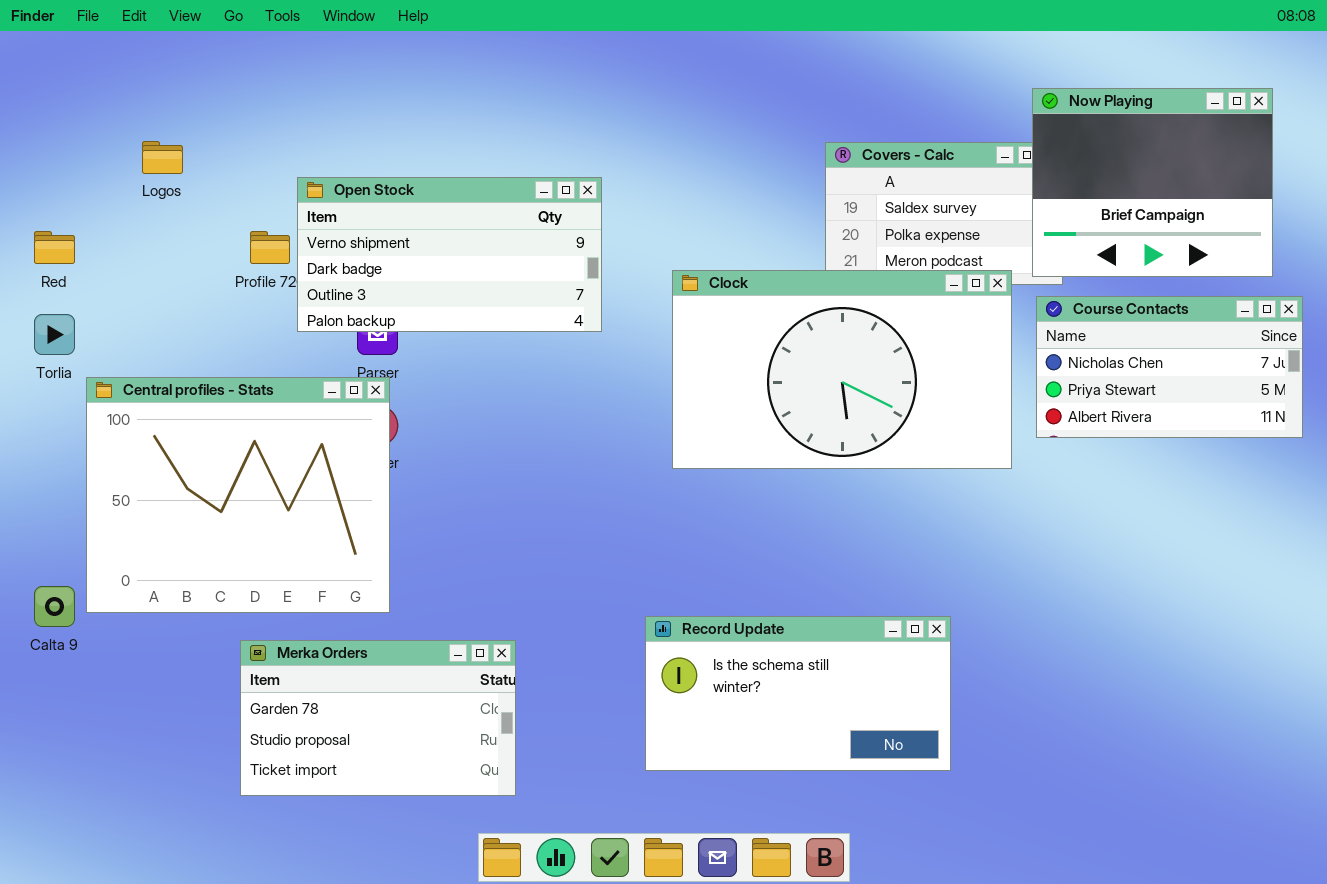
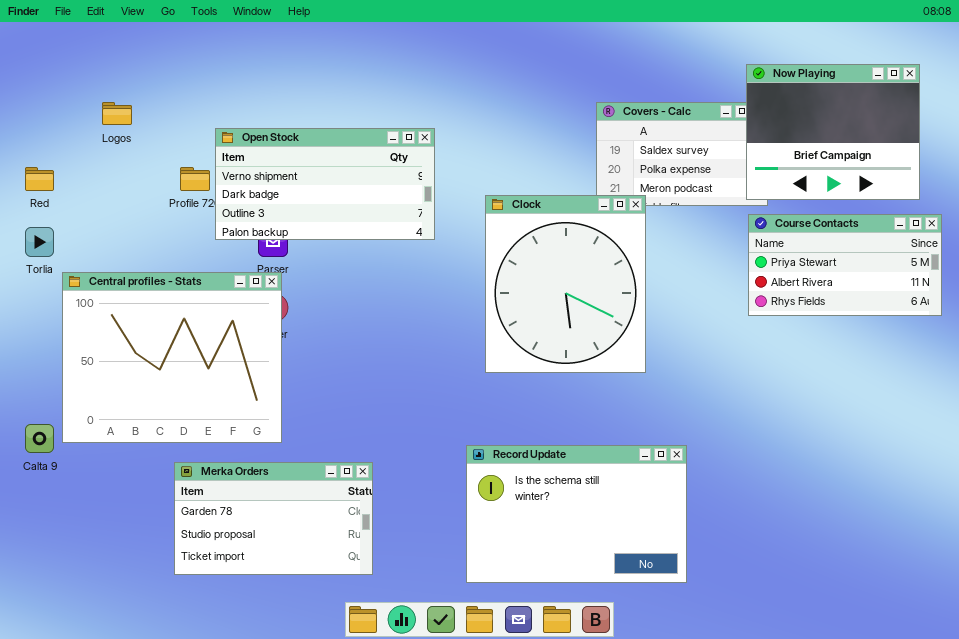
Clock: [672,270,1012,469] -> [485,195,646,373], resized
Course Contacts: [1036,296,1303,438] -> [748,214,942,316], scrolled down 1 row
Record Update: [645,616,951,771] -> [466,445,687,583], resized

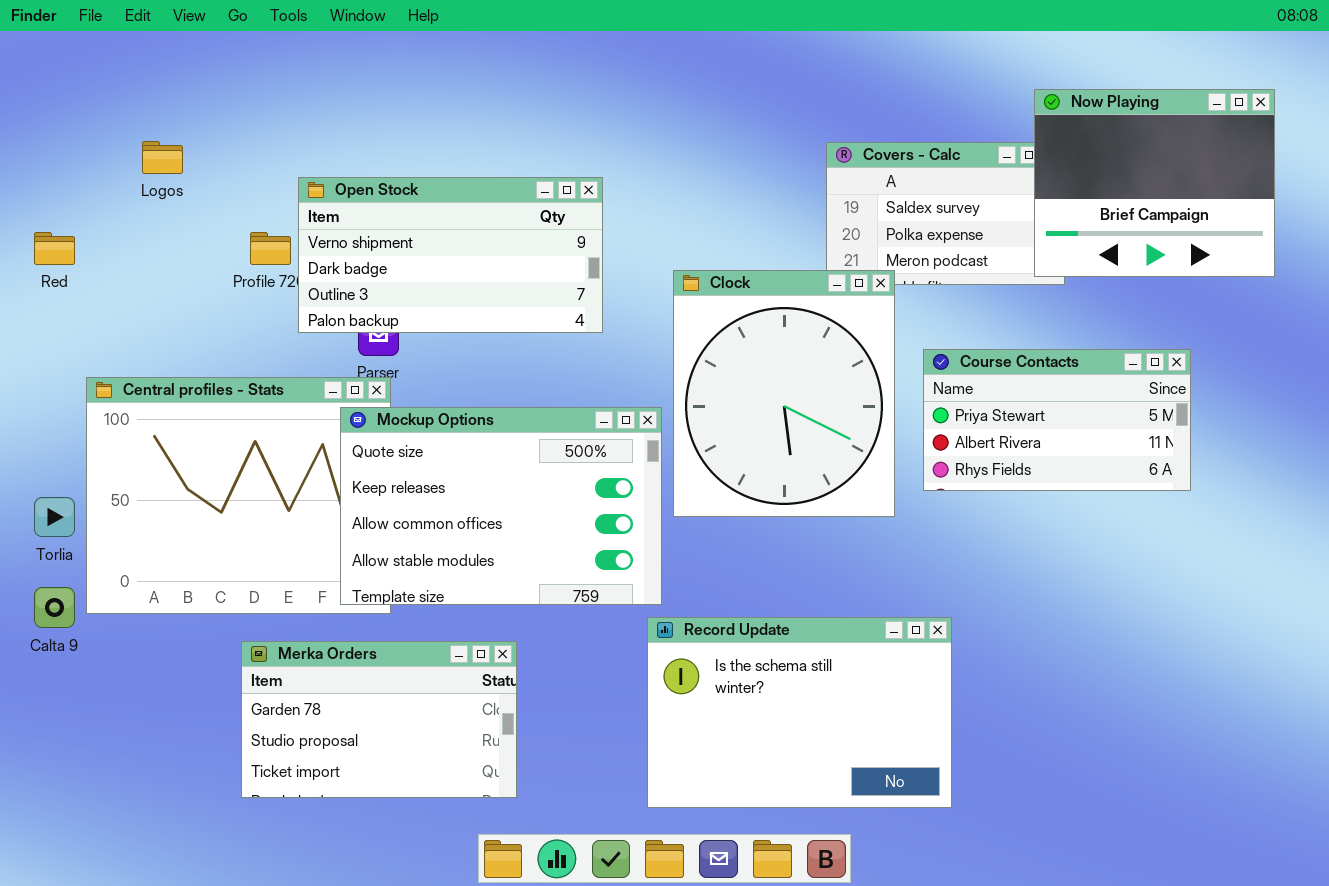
Course Contacts: [748,214,942,316] -> [923,349,1191,491], moved
Torlia: [25,227,54,257] -> [34,497,75,537], moved
Mockup Options: none -> [340,407,662,605], opened

